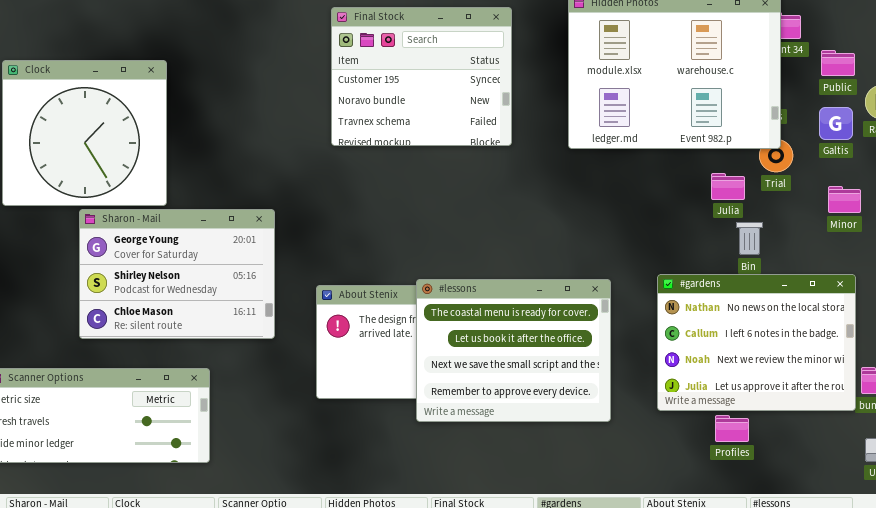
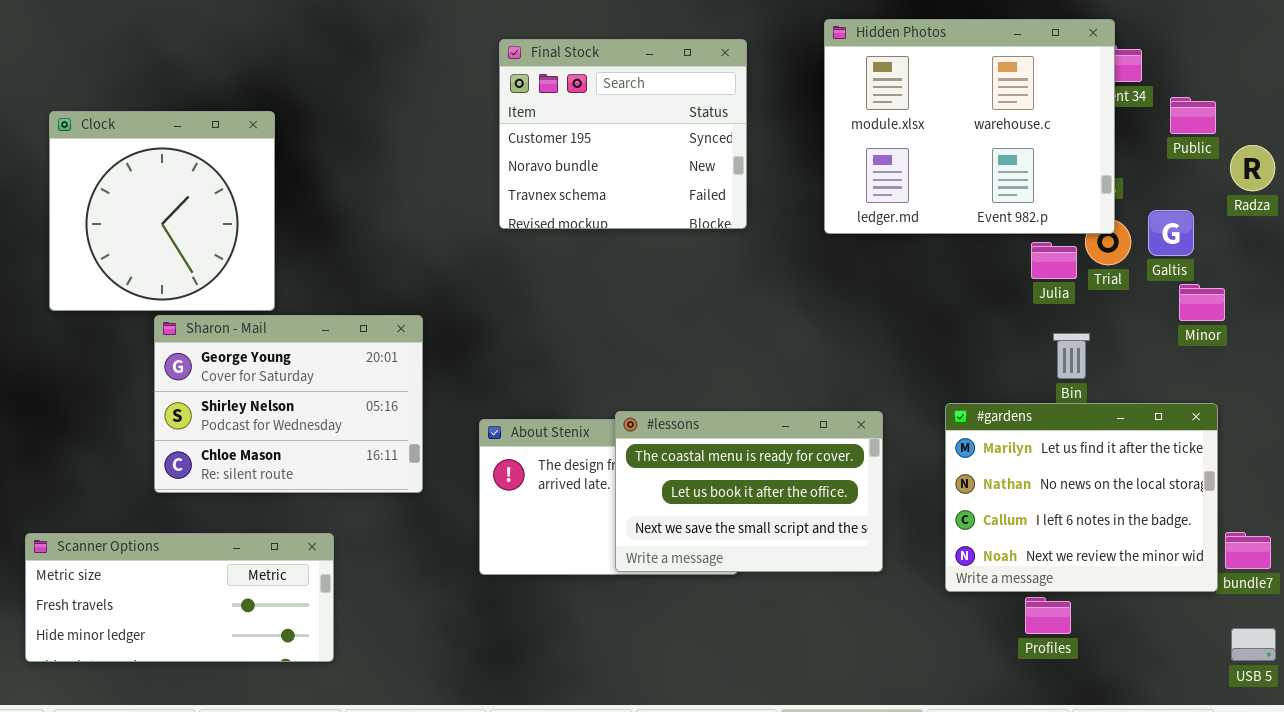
Galtis: [819,107,853,140] -> [1148,210,1194,256], moved
Julia: [711,173,745,200] -> [1031,242,1077,279], moved
#gardens: [657,274,856,411] -> [945,403,1218,592], scrolled up 1 row
#lessons: [416,279,611,422] -> [615,411,883,572], resized

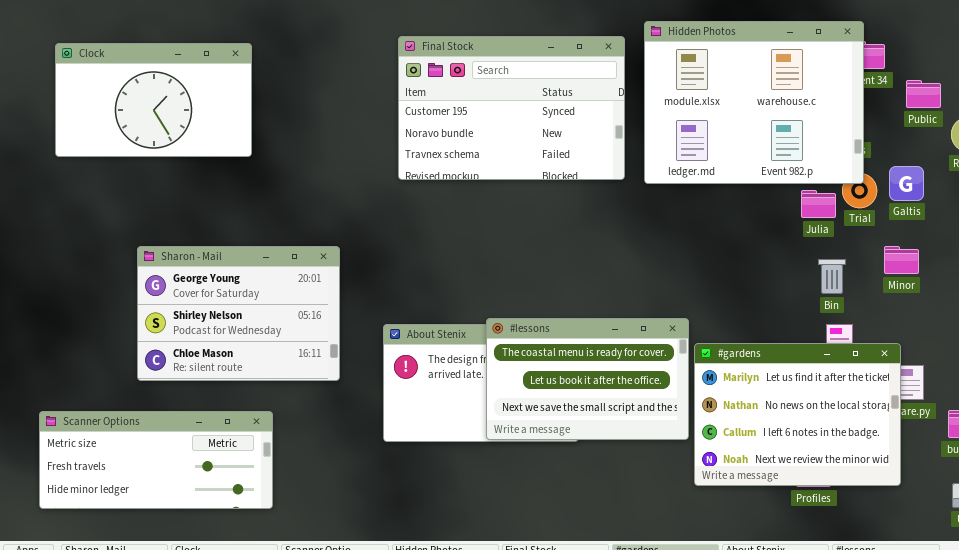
Final Stock: [499,39,747,229] -> [398,36,625,180], resized
Clock: [49,111,275,311] -> [55,43,252,157], moved, resized
Minor: [1179,284,1225,321] -> [884,246,919,274], moved
#gardens: [945,403,1218,592] -> [694,343,901,486], moved

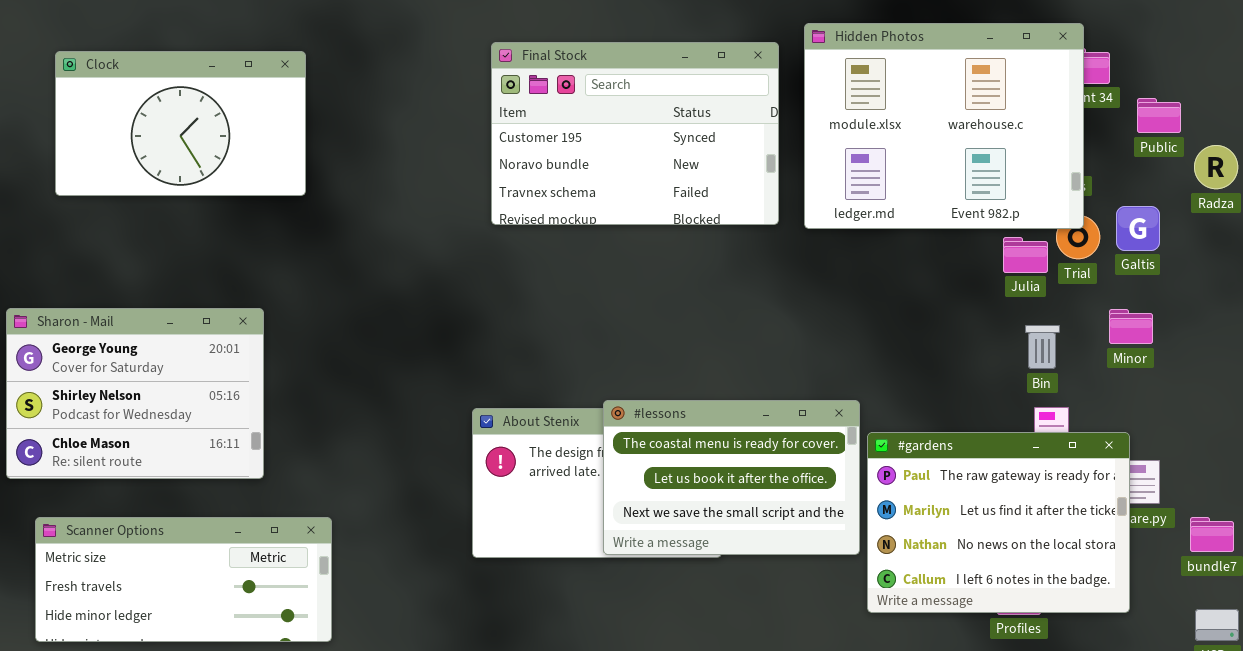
Sharon - Mail: [137,246,340,381] -> [6,308,264,479], moved
#gardens: [694,343,901,486] -> [867,432,1130,613], scrolled up 1 row

